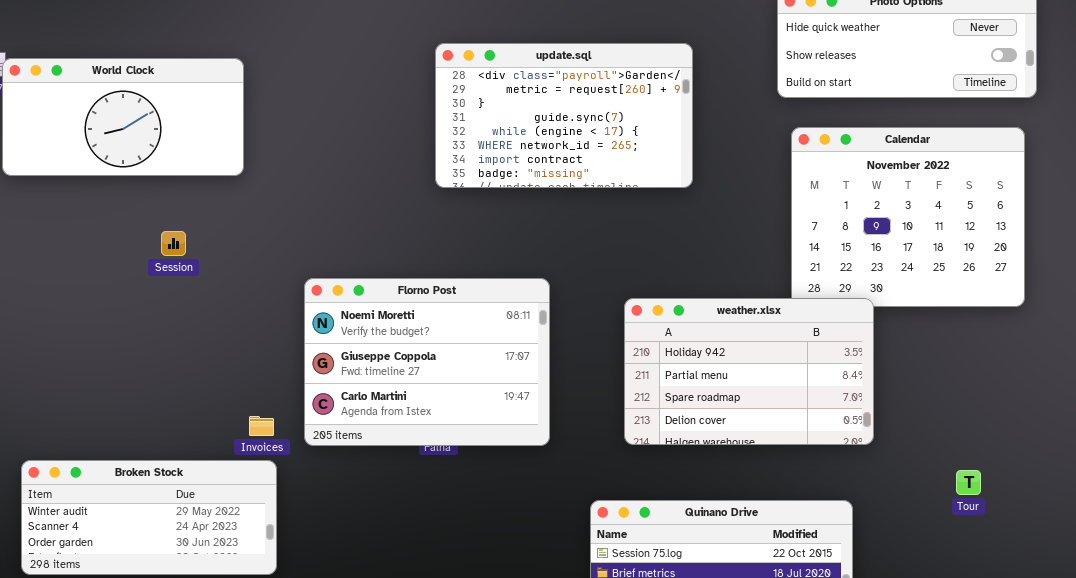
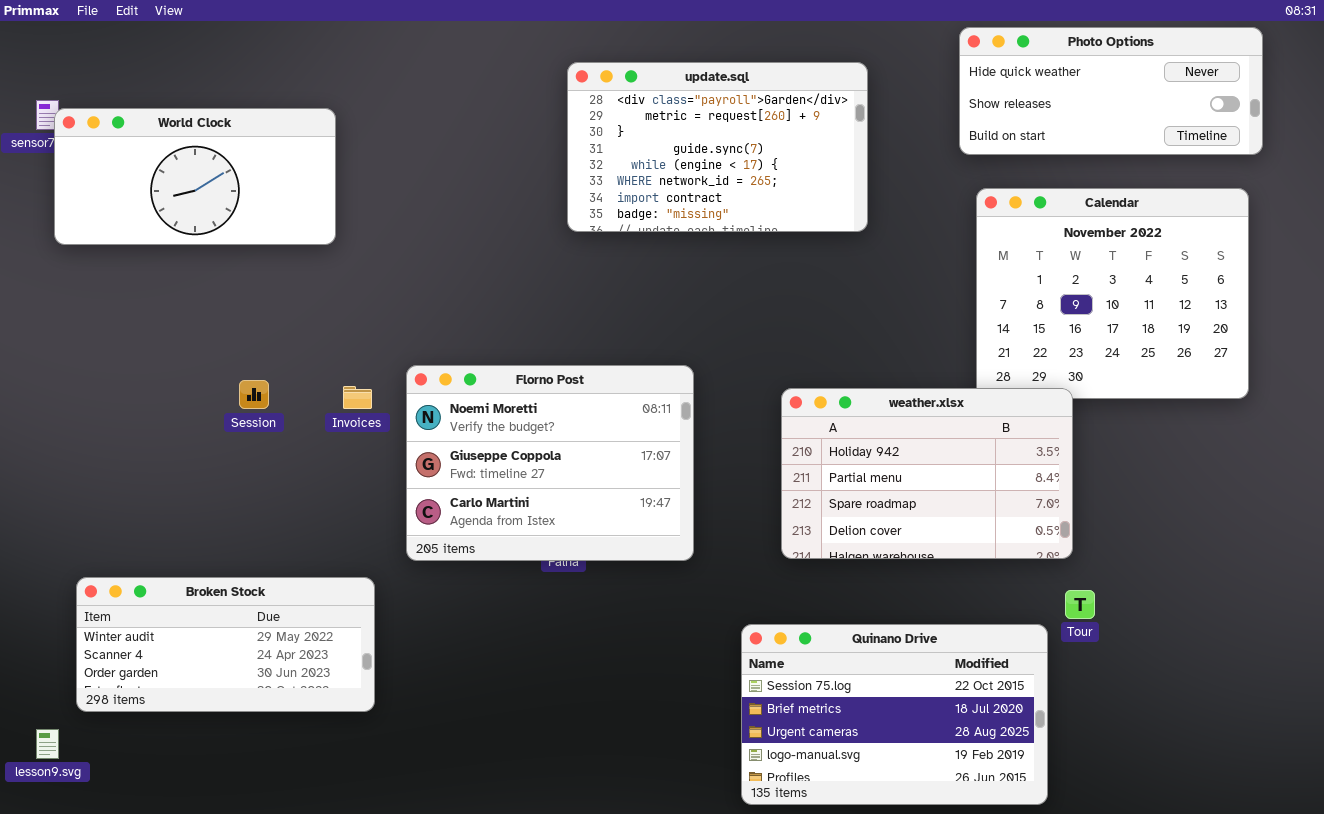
update.sql: [435,43,693,188] -> [567,62,868,232], moved
Session: [161,231,186,256] -> [239,380,269,409], moved
Invoices: [249,416,274,436] -> [343,386,372,409], moved
Tour: [956,470,981,495] -> [1065,590,1095,619], moved

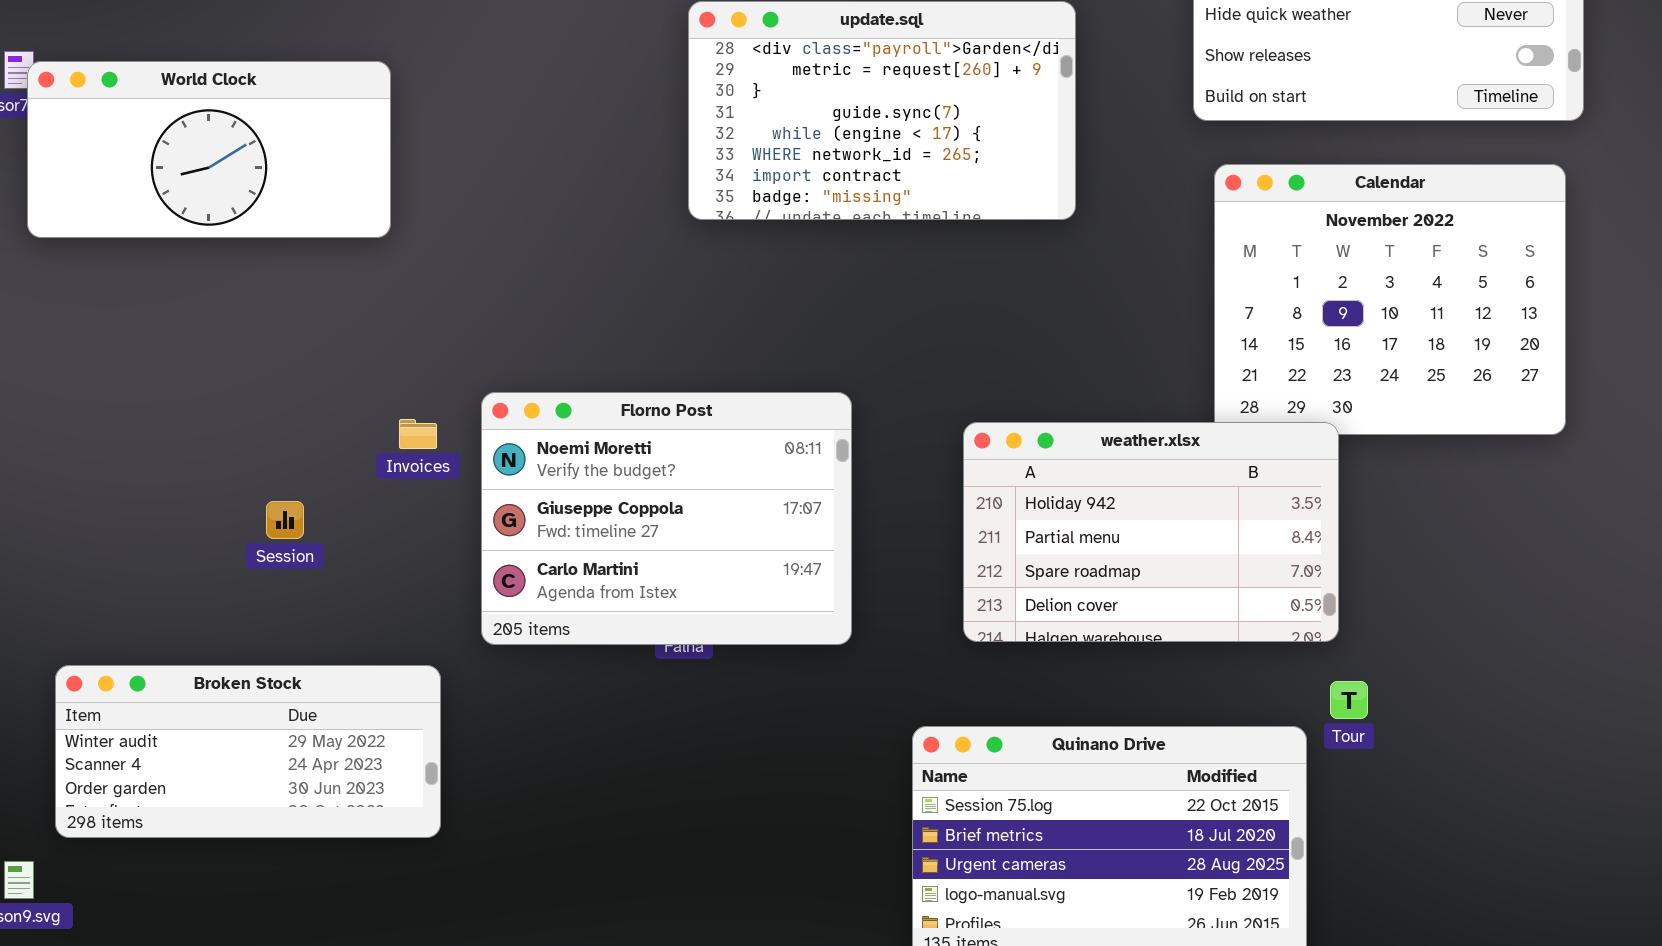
Session: [239,380,269,409] -> [266,501,304,539], moved

